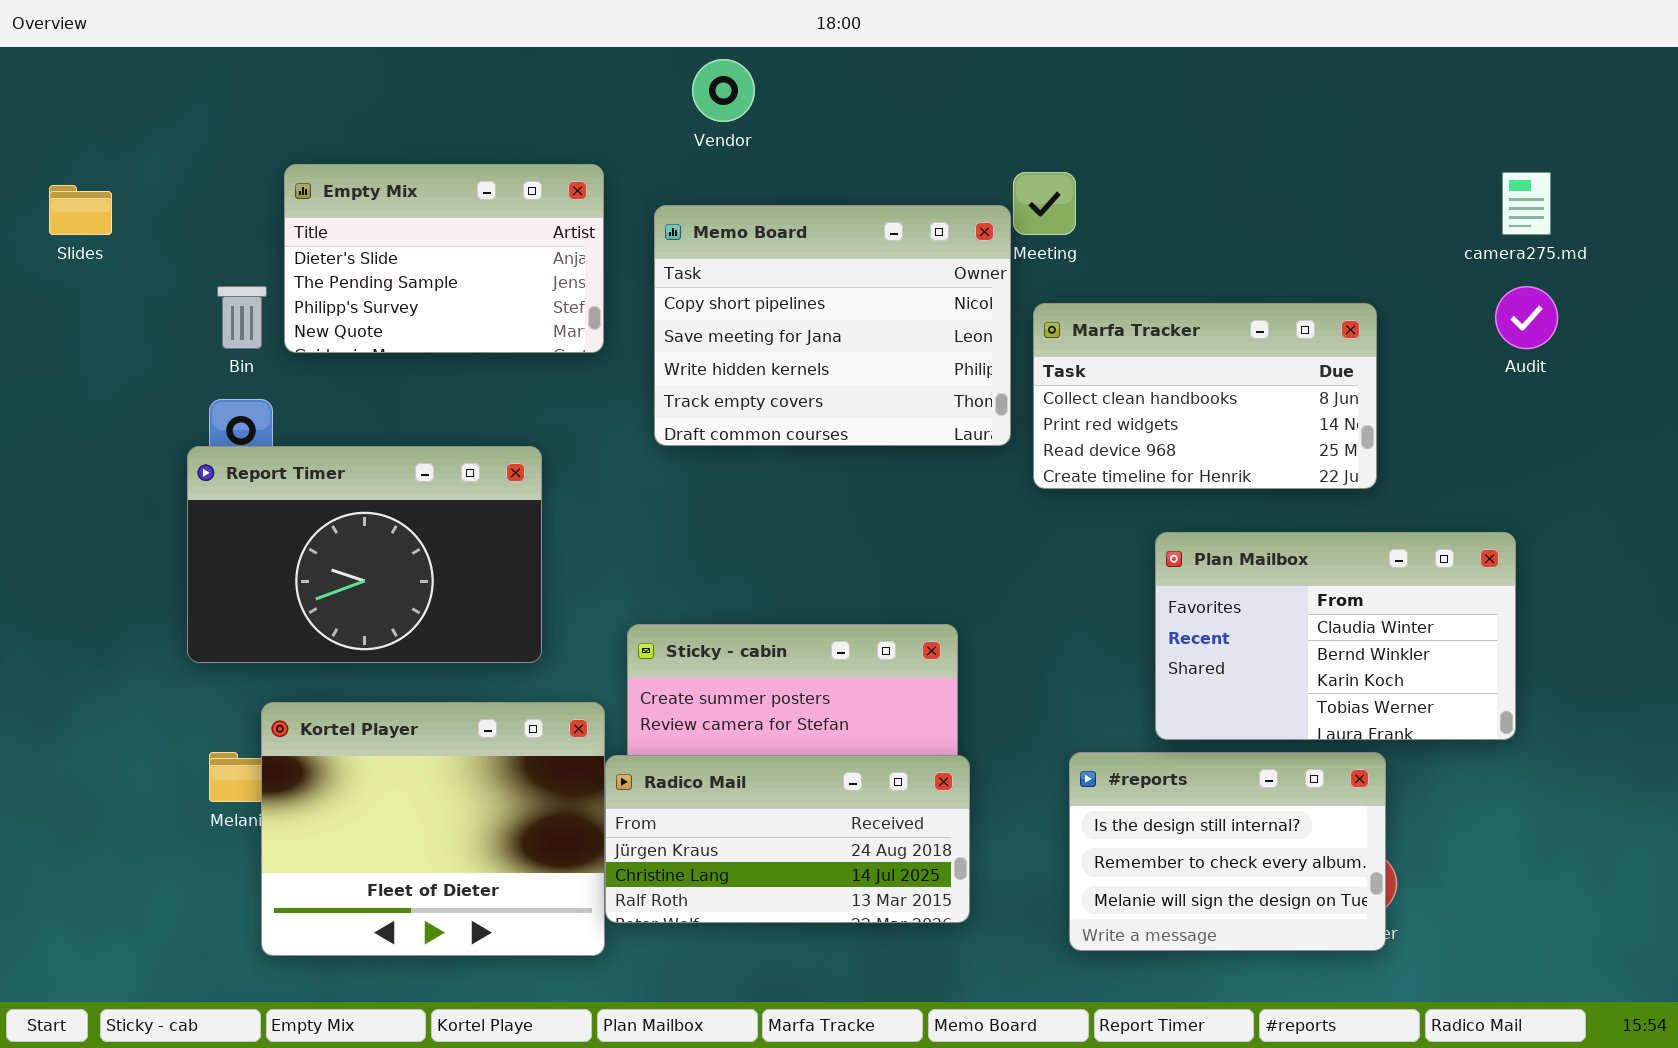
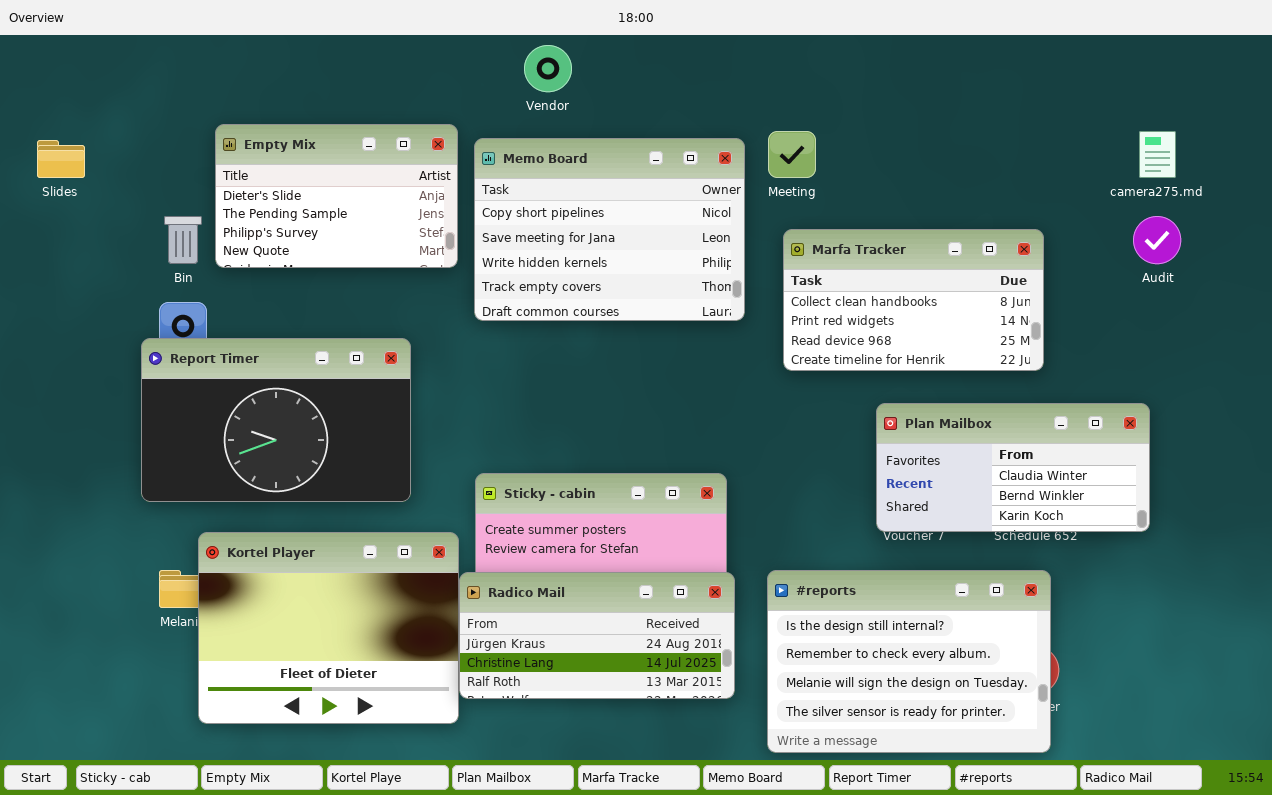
Memo Board: [654,205,1011,446] -> [474,138,745,321], moved
Plan Mailbox: [1155,532,1516,740] -> [876,403,1150,532], resized
#reports: [1069,752,1386,951] -> [767,570,1051,753], resized

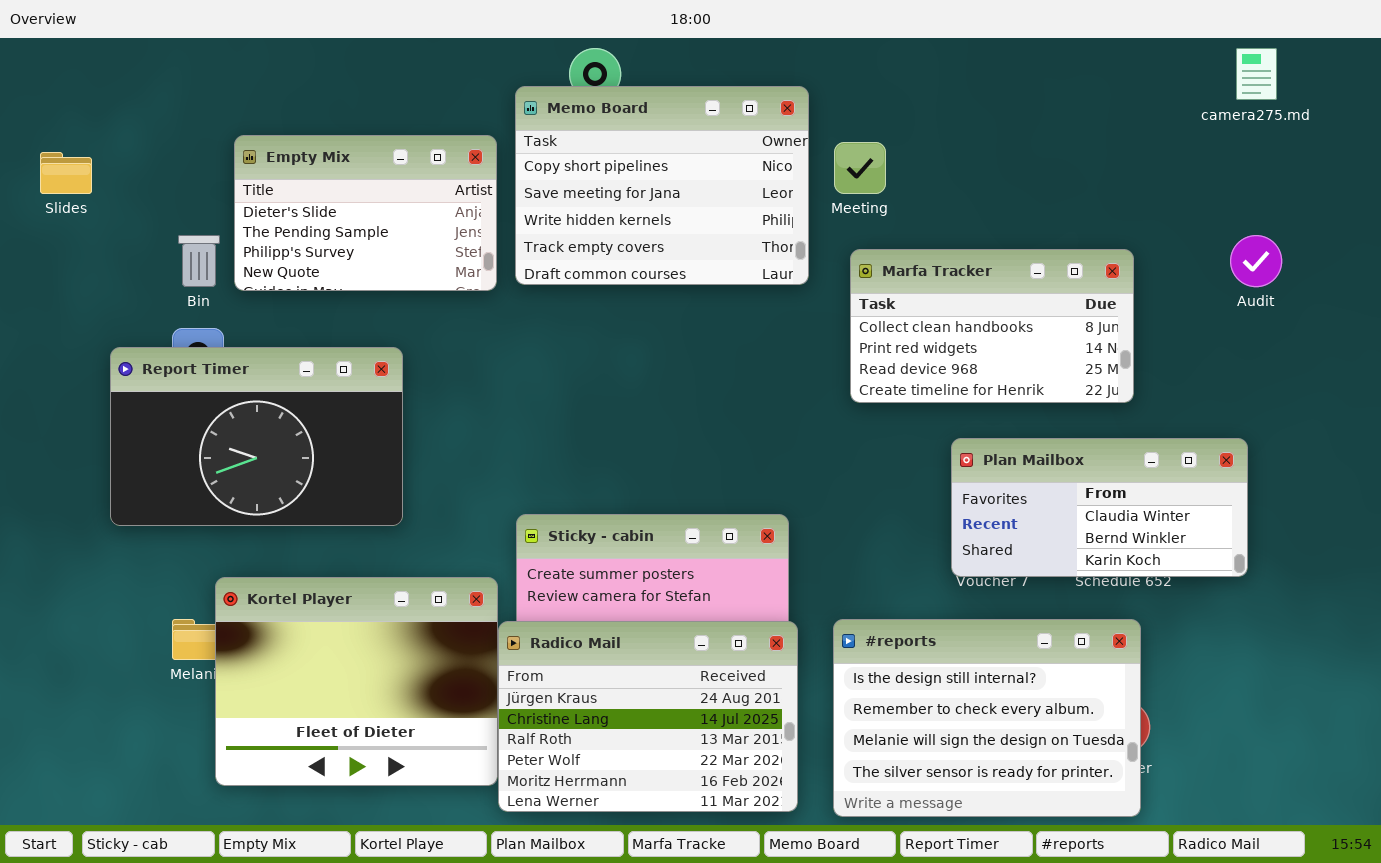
camera275.md: [1139,131,1176,178] -> [1236,48,1277,100], moved
Memo Board: [474,138,745,321] -> [515,86,809,285], moved
Report Timer: [141,338,411,502] -> [110,347,403,526], moved
Radico Mail: [459,572,735,699] -> [498,621,798,812], resized

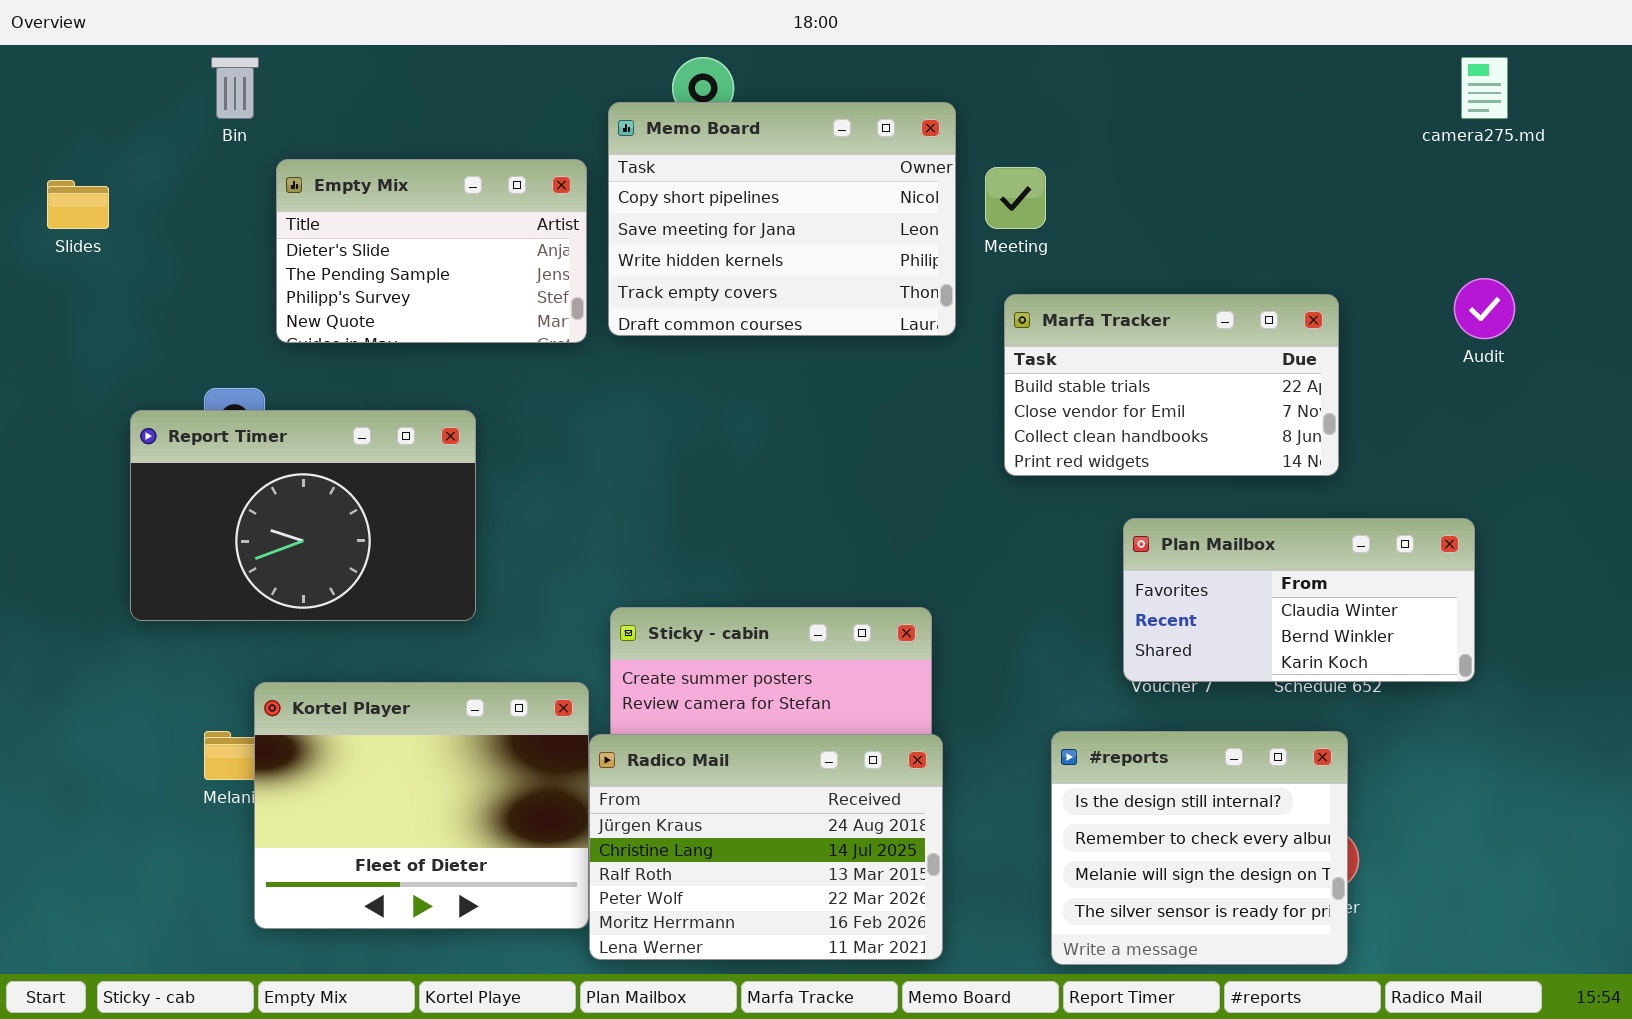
Bin: [178,235,220,287] -> [211,57,259,119], moved
Marfa Tracker: [850,249,1134,403] -> [1004,294,1339,476], scrolled up 2 rows
#reports: [833,619,1141,817] -> [1051,731,1348,965], resized

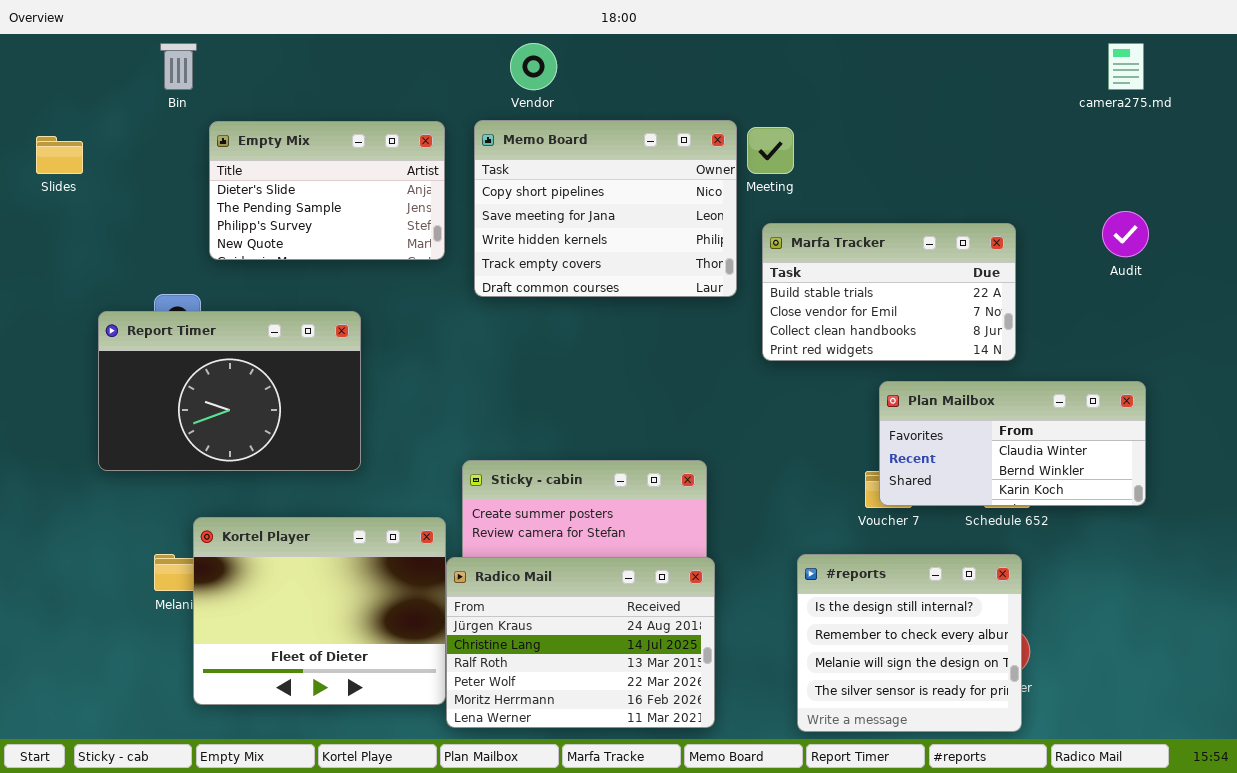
Memo Board: [608,102,956,336] -> [474,120,737,297], moved
Plan Mailbox: [1123,518,1475,682] -> [879,381,1146,506], moved

